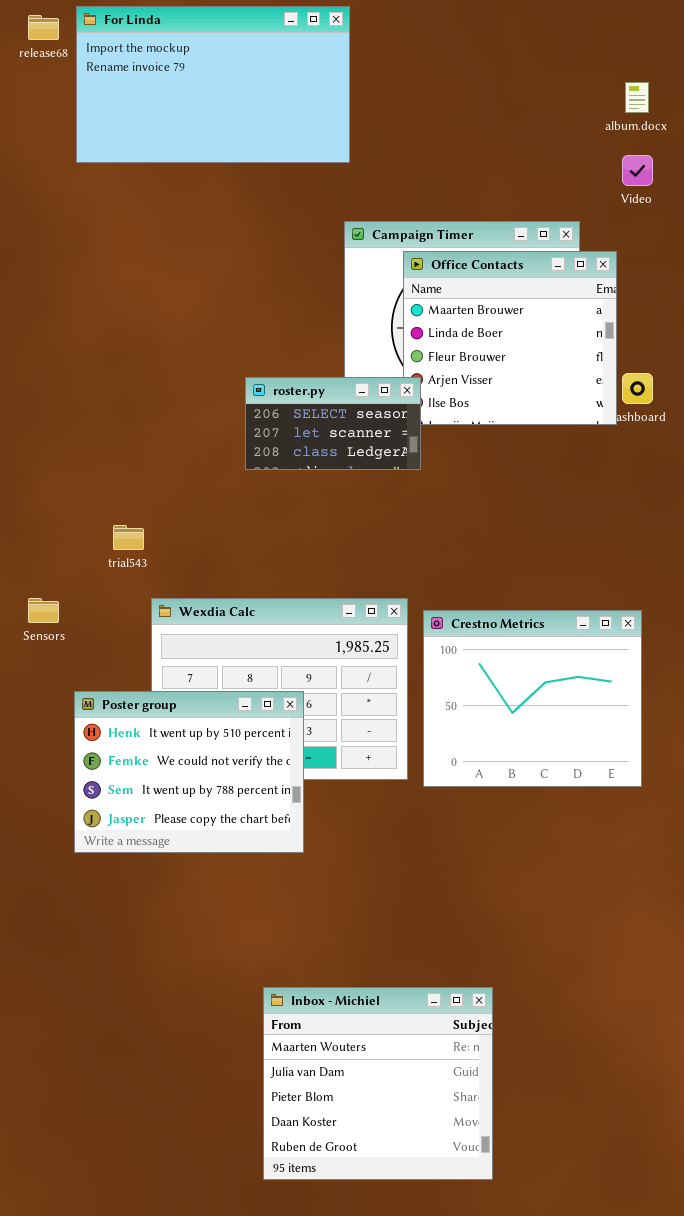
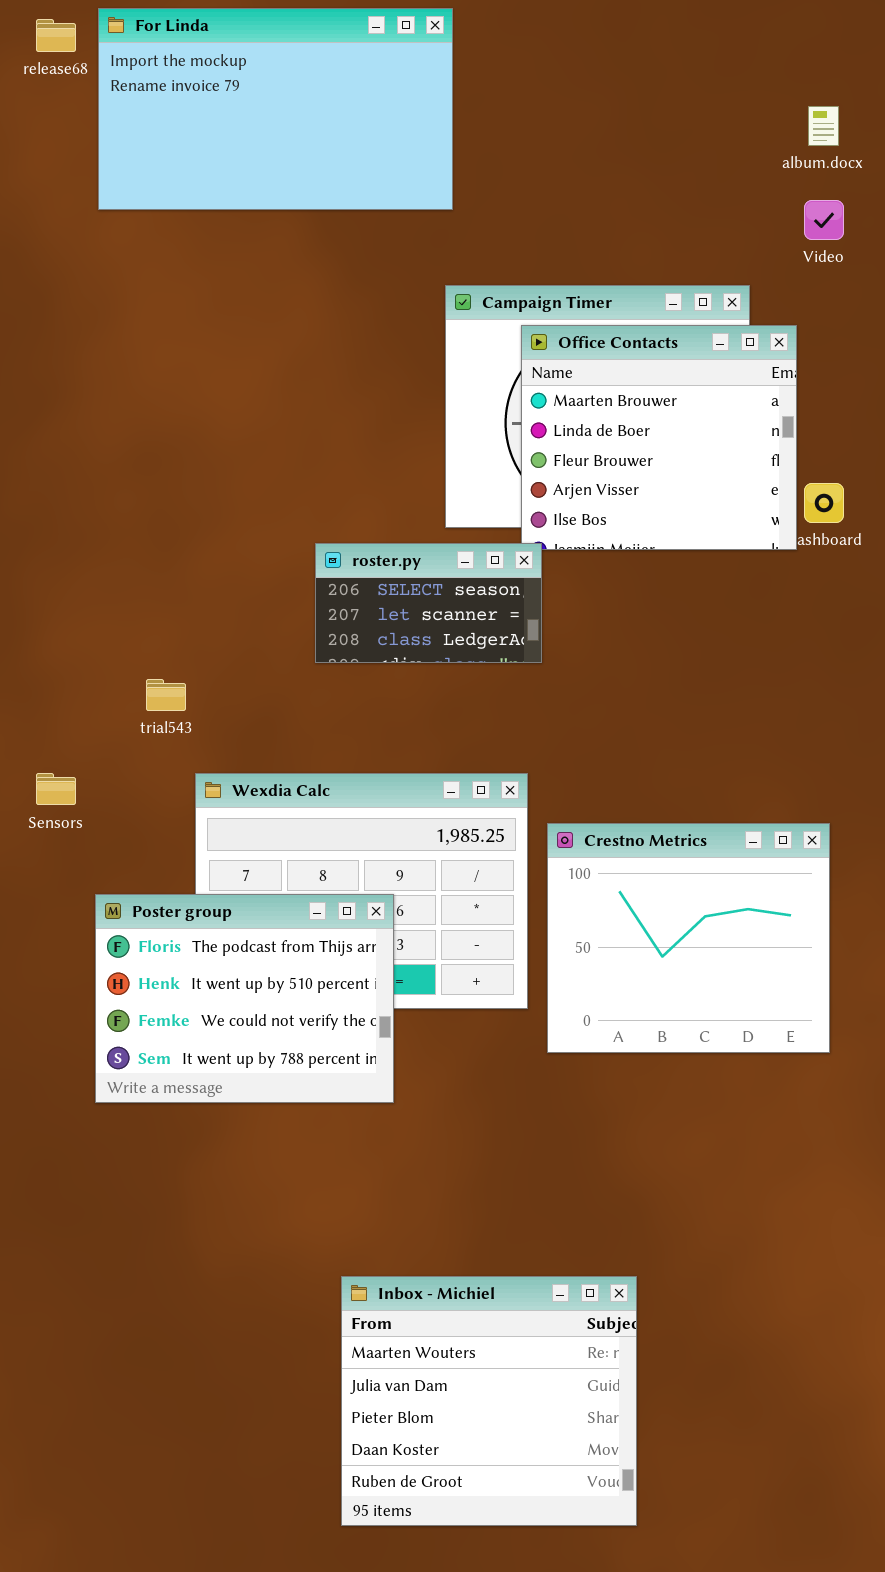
roster.py: [245,377,421,470] -> [315,543,542,663], moved
Crestno Metrics: [423,610,642,787] -> [547,823,830,1053], moved
Poster group: [74,691,304,853] -> [95,894,394,1103], scrolled up 1 row

